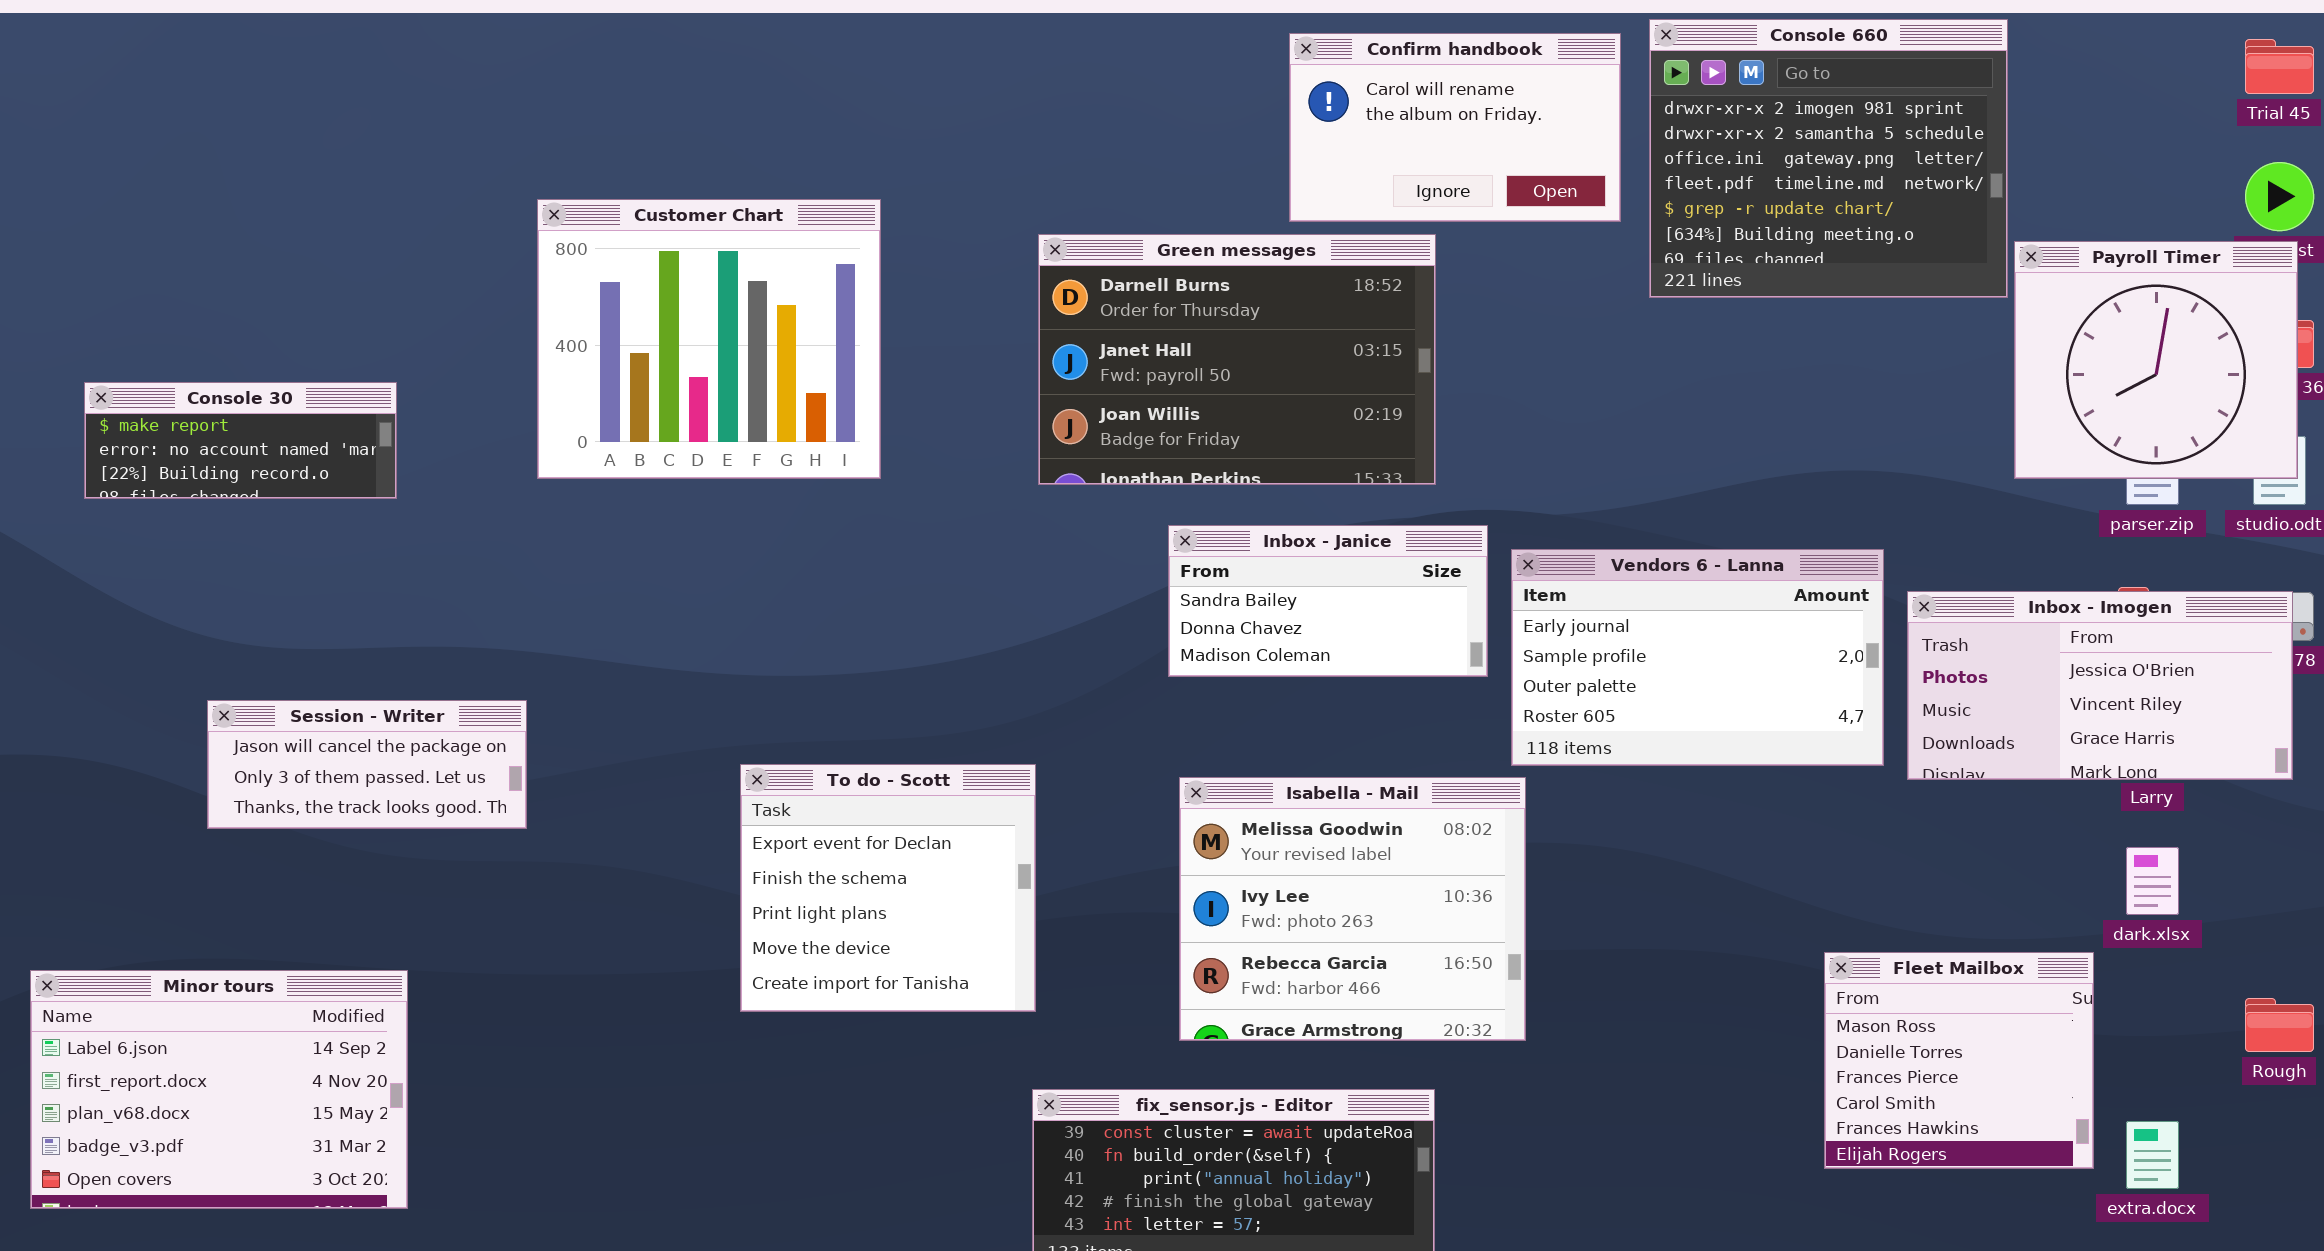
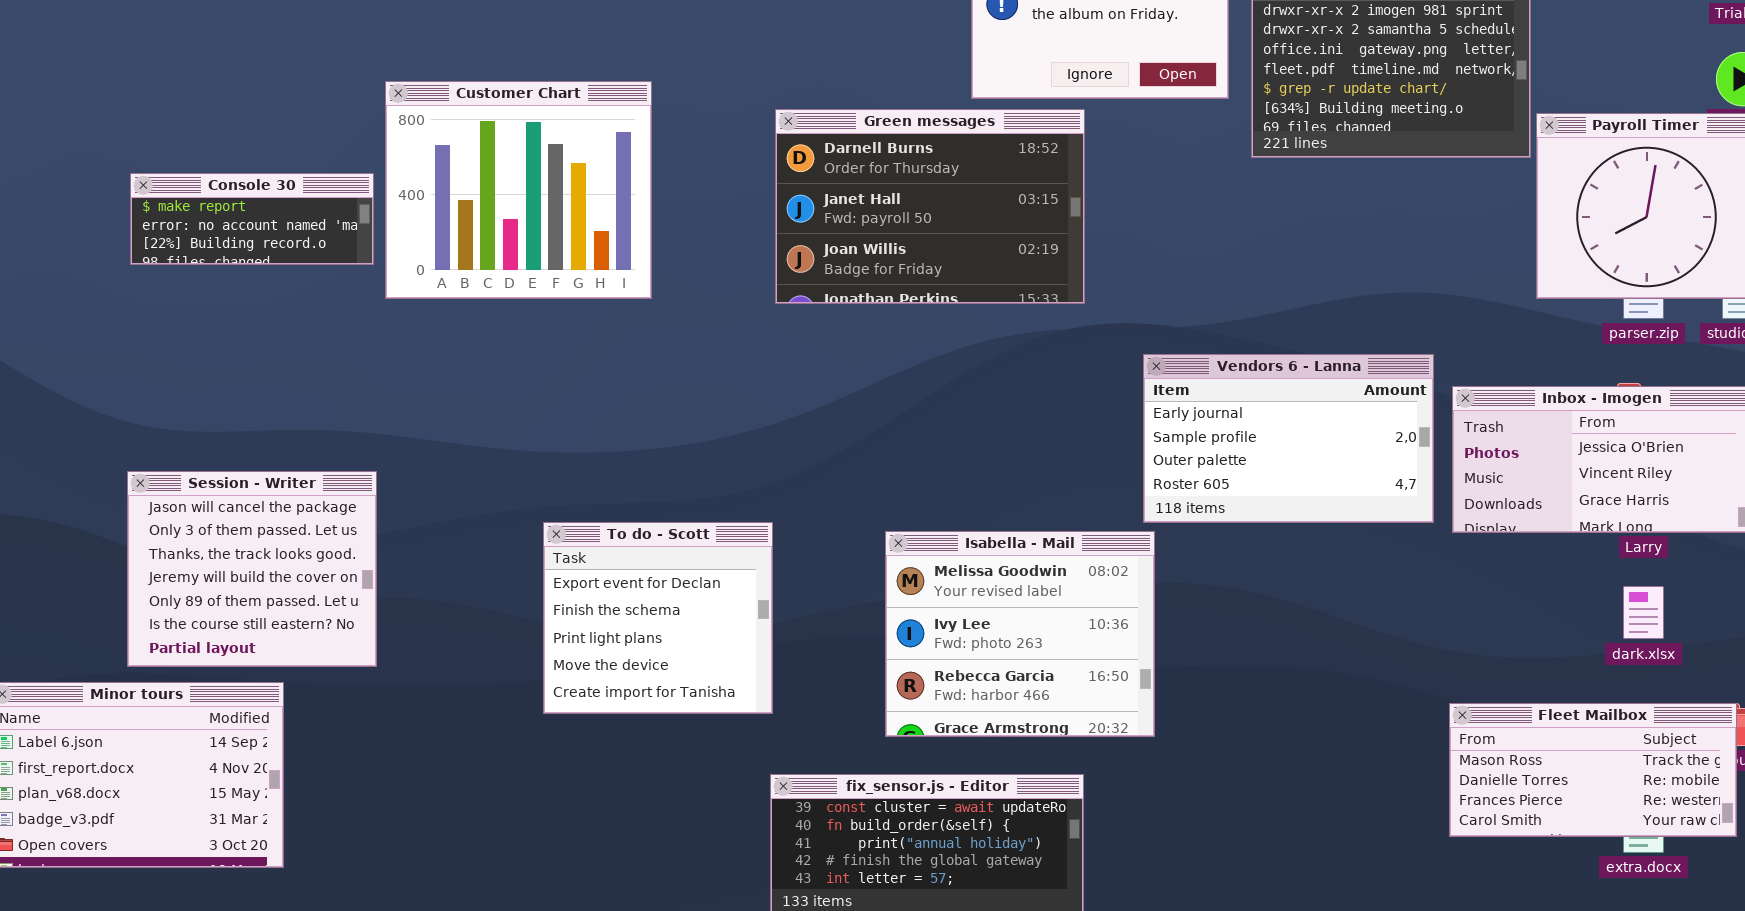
Console 30: [84,382,397,499] -> [130,173,374,265], moved
Inbox - Janice: [1168,525,1488,677] -> none, closed
Session - Writer: [207,700,527,829] -> [127,471,377,667], resized
Fleet Mailbox: [1824,952,2094,1169] -> [1449,703,1737,837], moved, resized

